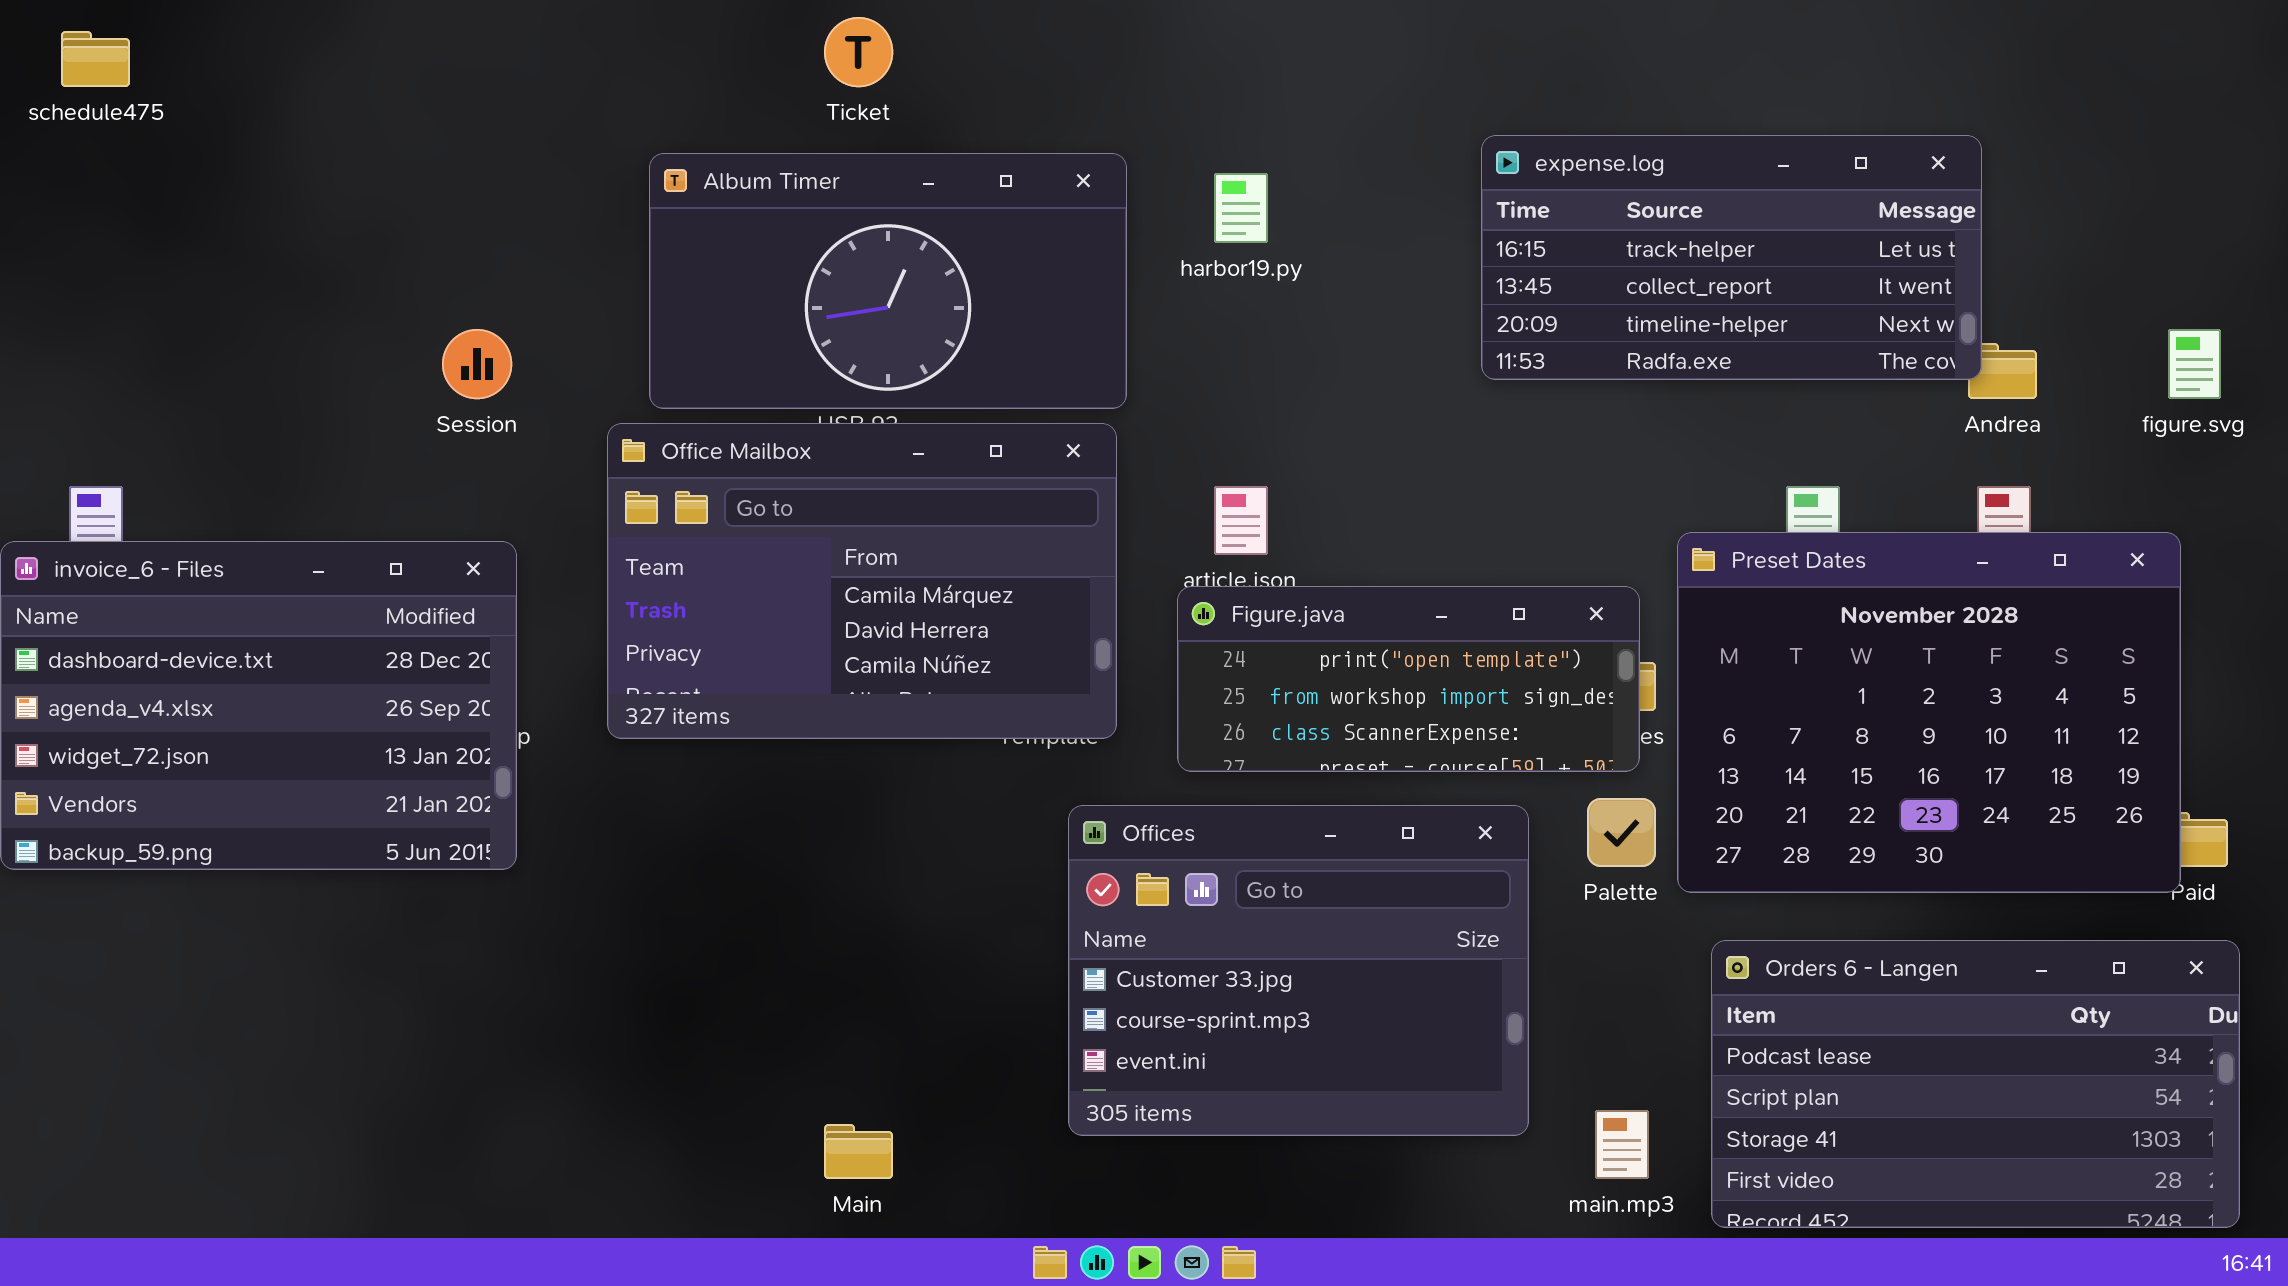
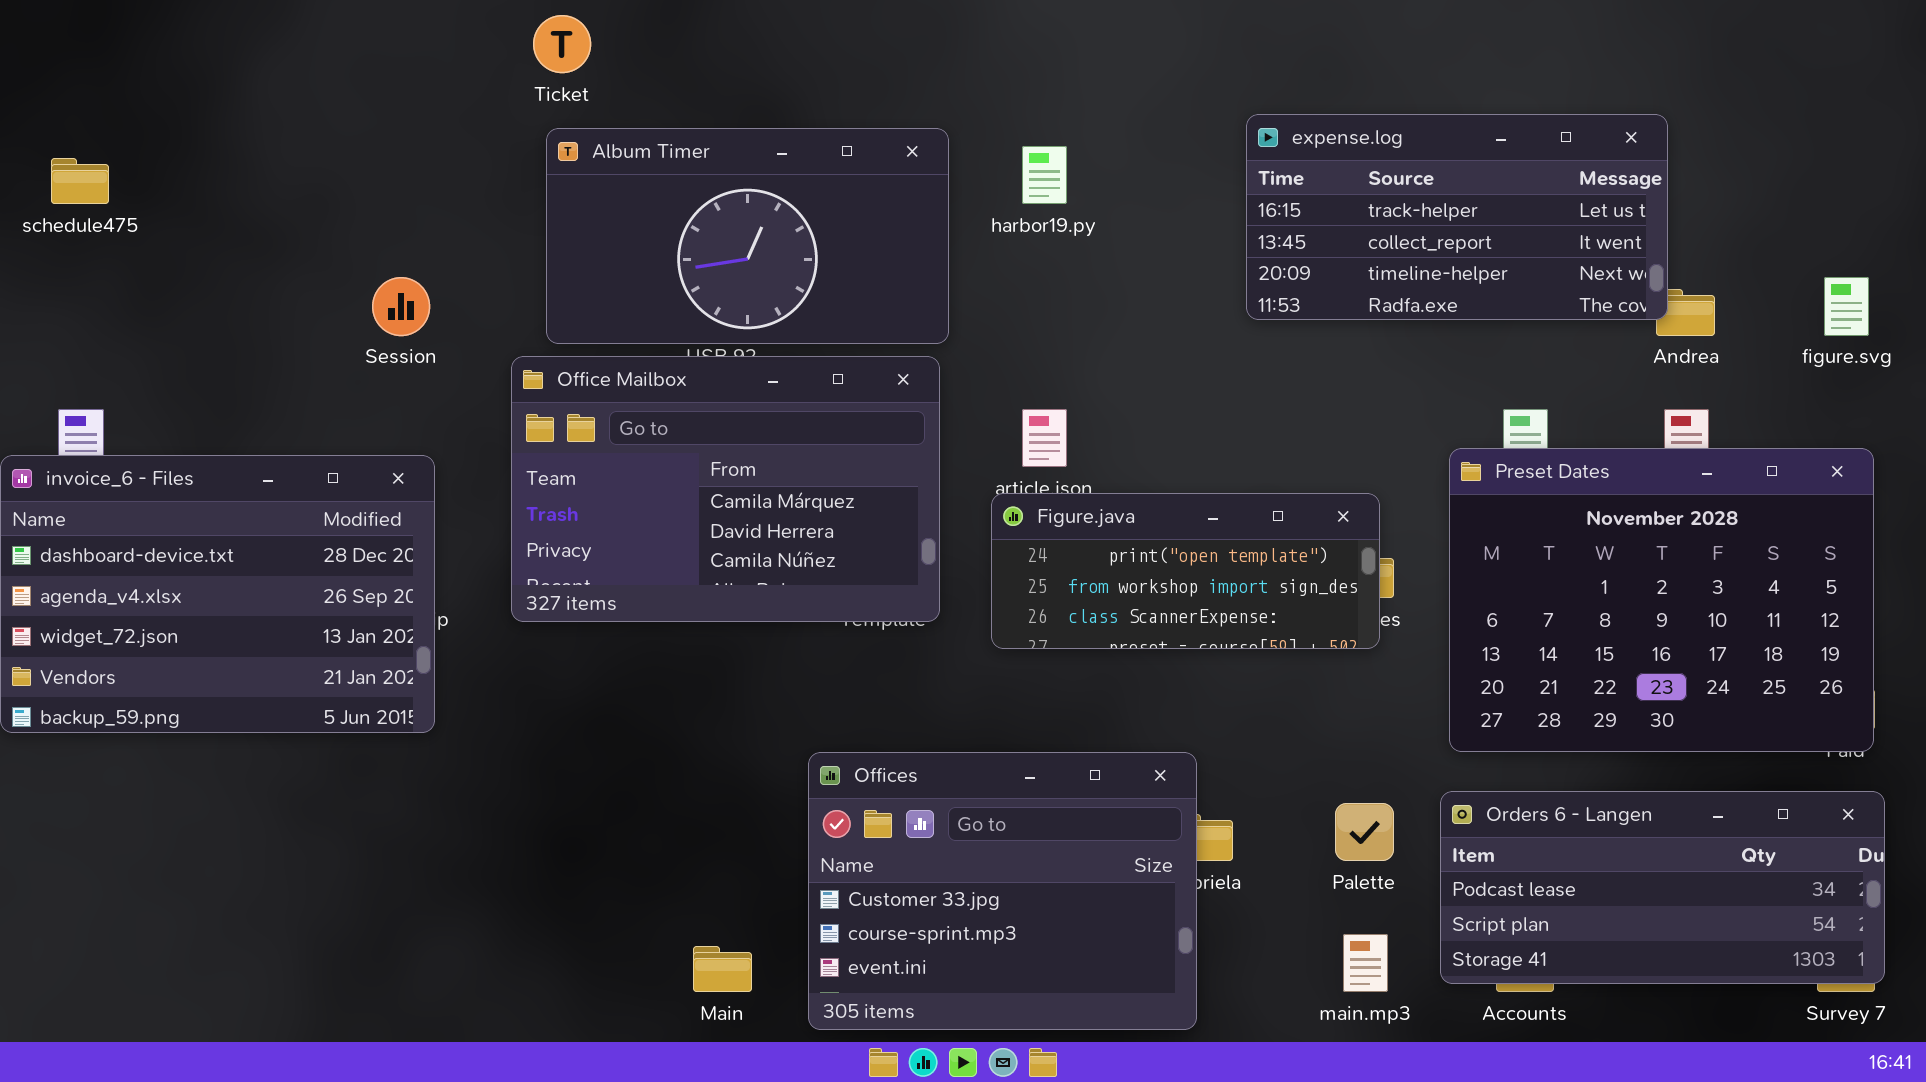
Ticket: [824,17,893,87] -> [533,15,591,73], moved
schedule475: [61,31,130,87] -> [51,158,109,204], moved
Preset Dates: [1677,532,2181,893] -> [1449,448,1874,752], moved
Palette: [1587,798,1656,867] -> [1335,803,1394,861], moved
Offices: [1068,805,1529,1136] -> [808,752,1197,1030], moved
Orders 6 - Langen: [1711,940,2240,1228] -> [1440,791,1885,984], resized

